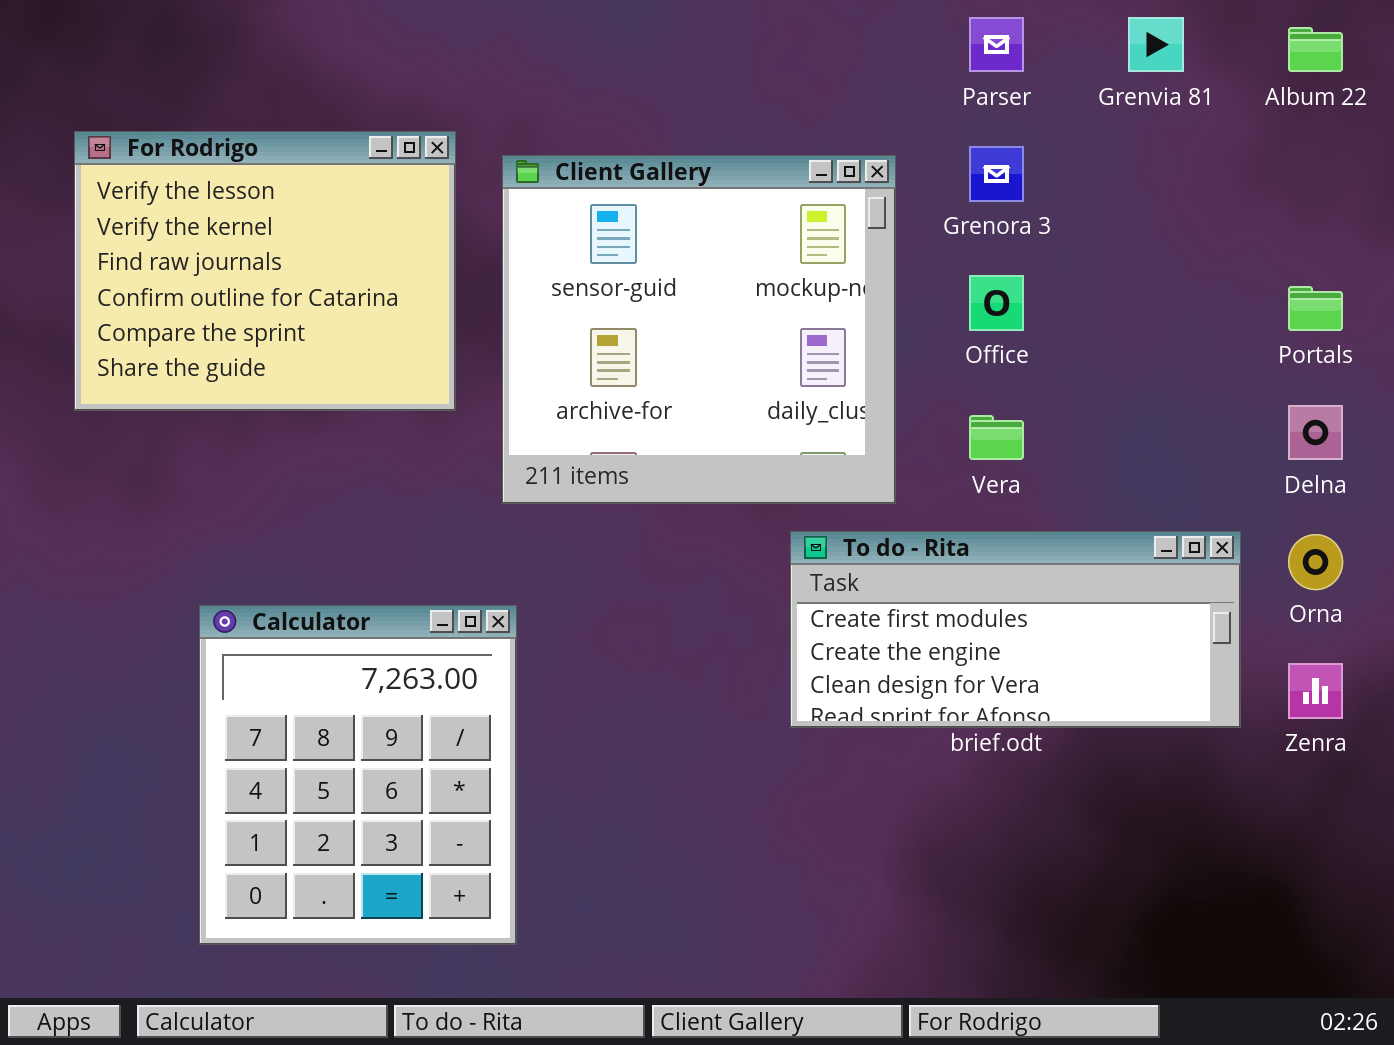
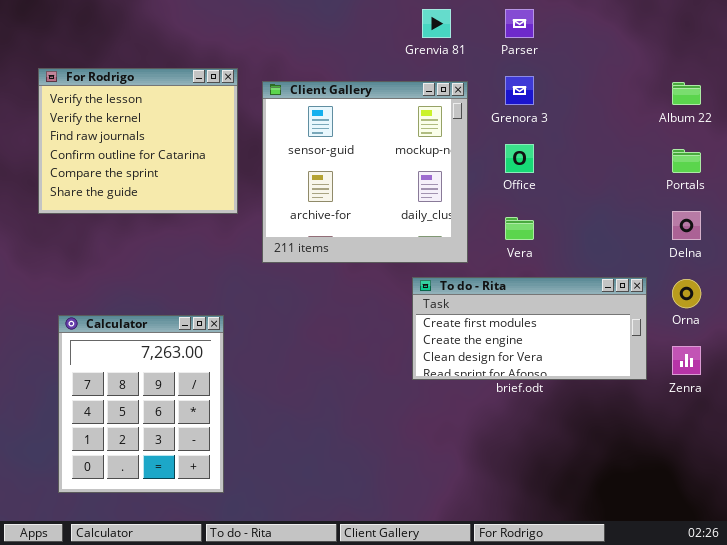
Grenvia 81: [1128,17,1184,72] -> [422,9,451,38], moved
Album 22: [1288,27,1343,72] -> [672,82,701,105], moved
Calculator: [199,605,517,945] -> [58,315,224,493], moved

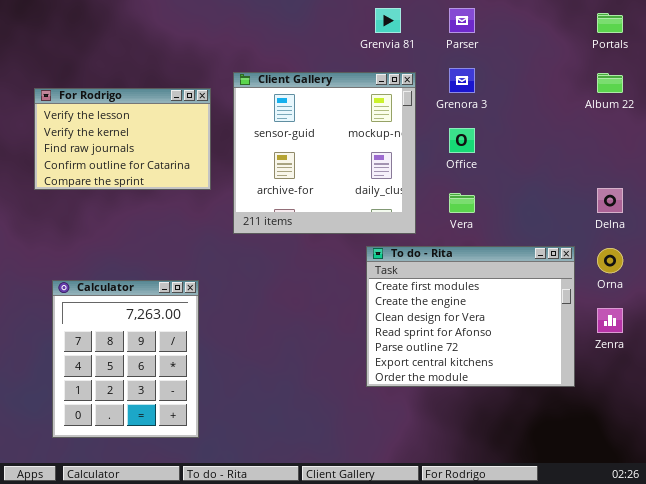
For Rodrigo: [38,68,238,214] -> [34,88,211,190], resized
Portals: [672,149,701,173] -> [597,13,623,33], moved
To do - Rita: [412,277,647,380] -> [366,246,575,387], resized

